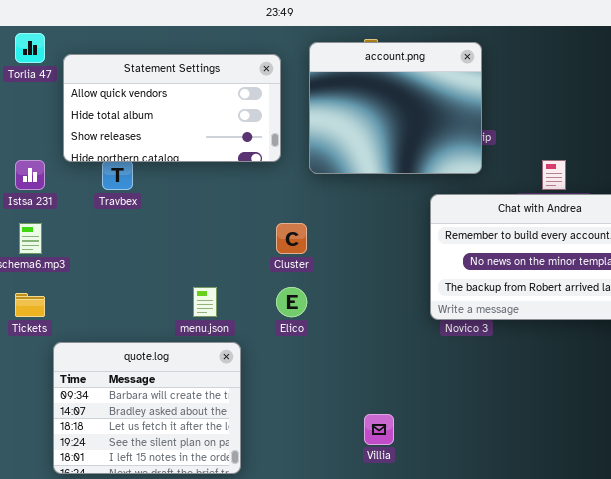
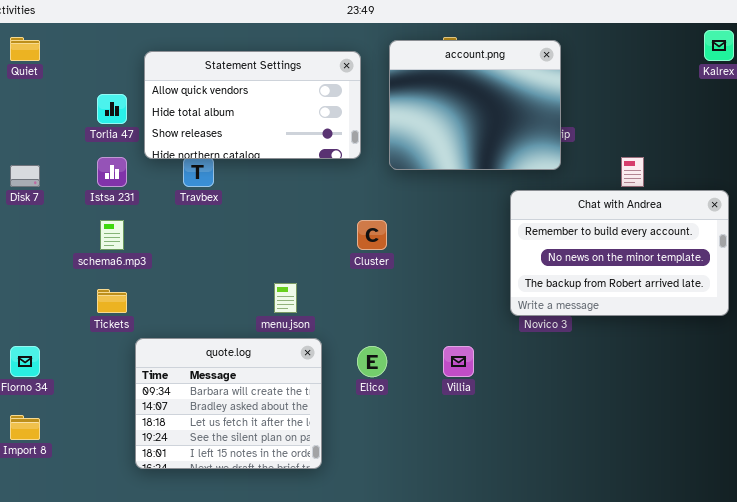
Torlia 47: [15,33,45,63] -> [97,94,127,124], moved
Elico: [276,287,307,317] -> [357,346,387,377], moved
Villia: [364,414,394,445] -> [443,346,474,377], moved

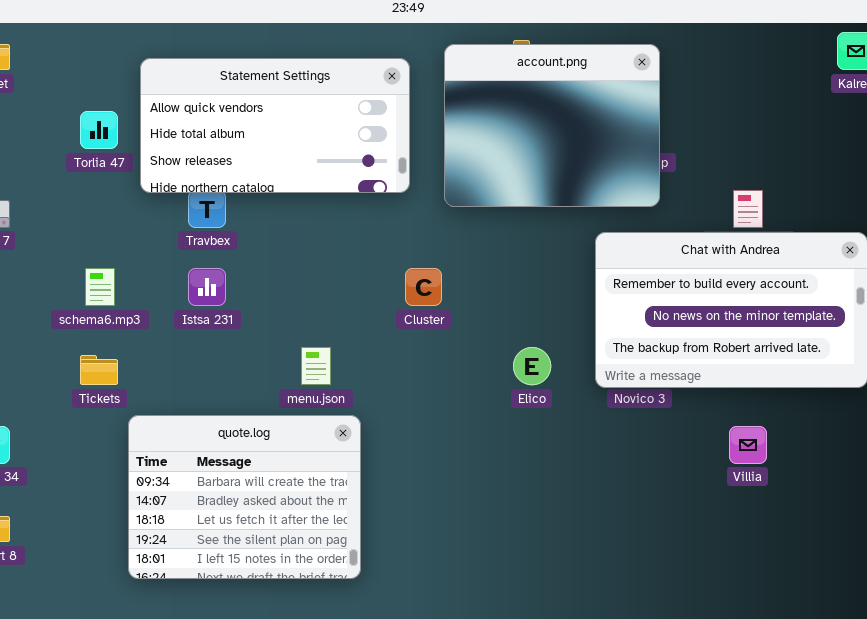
Istsa 231: [97,157,127,187] -> [188,268,226,306], moved
Elico: [357,346,387,377] -> [513,347,551,385], moved
Villia: [443,346,474,377] -> [729,426,767,464], moved

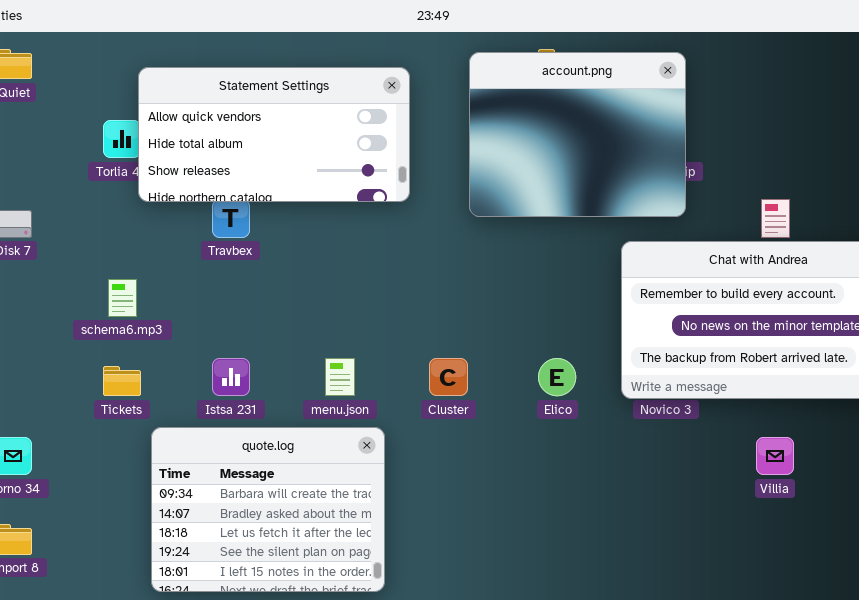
Statement Settings: [140,58,410,193] -> [138,67,410,202], moved
Istsa 231: [188,268,226,306] -> [212,358,250,396], moved
Cluster: [405,268,442,306] -> [429,358,468,396], moved

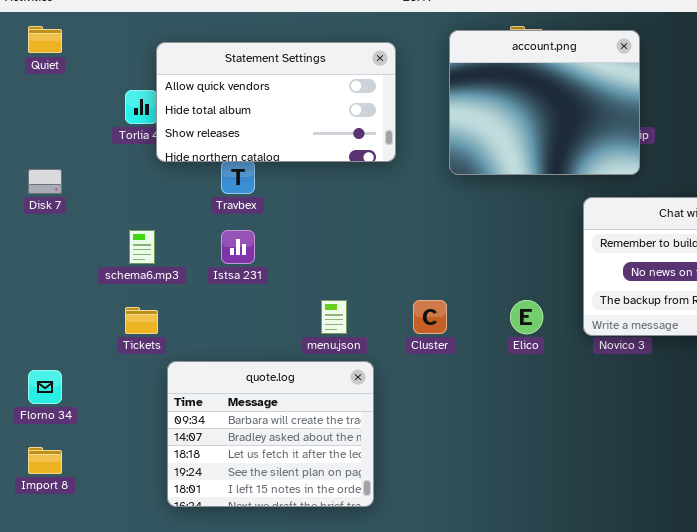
Istsa 231: [212,358,250,396] -> [221,230,255,264], moved

